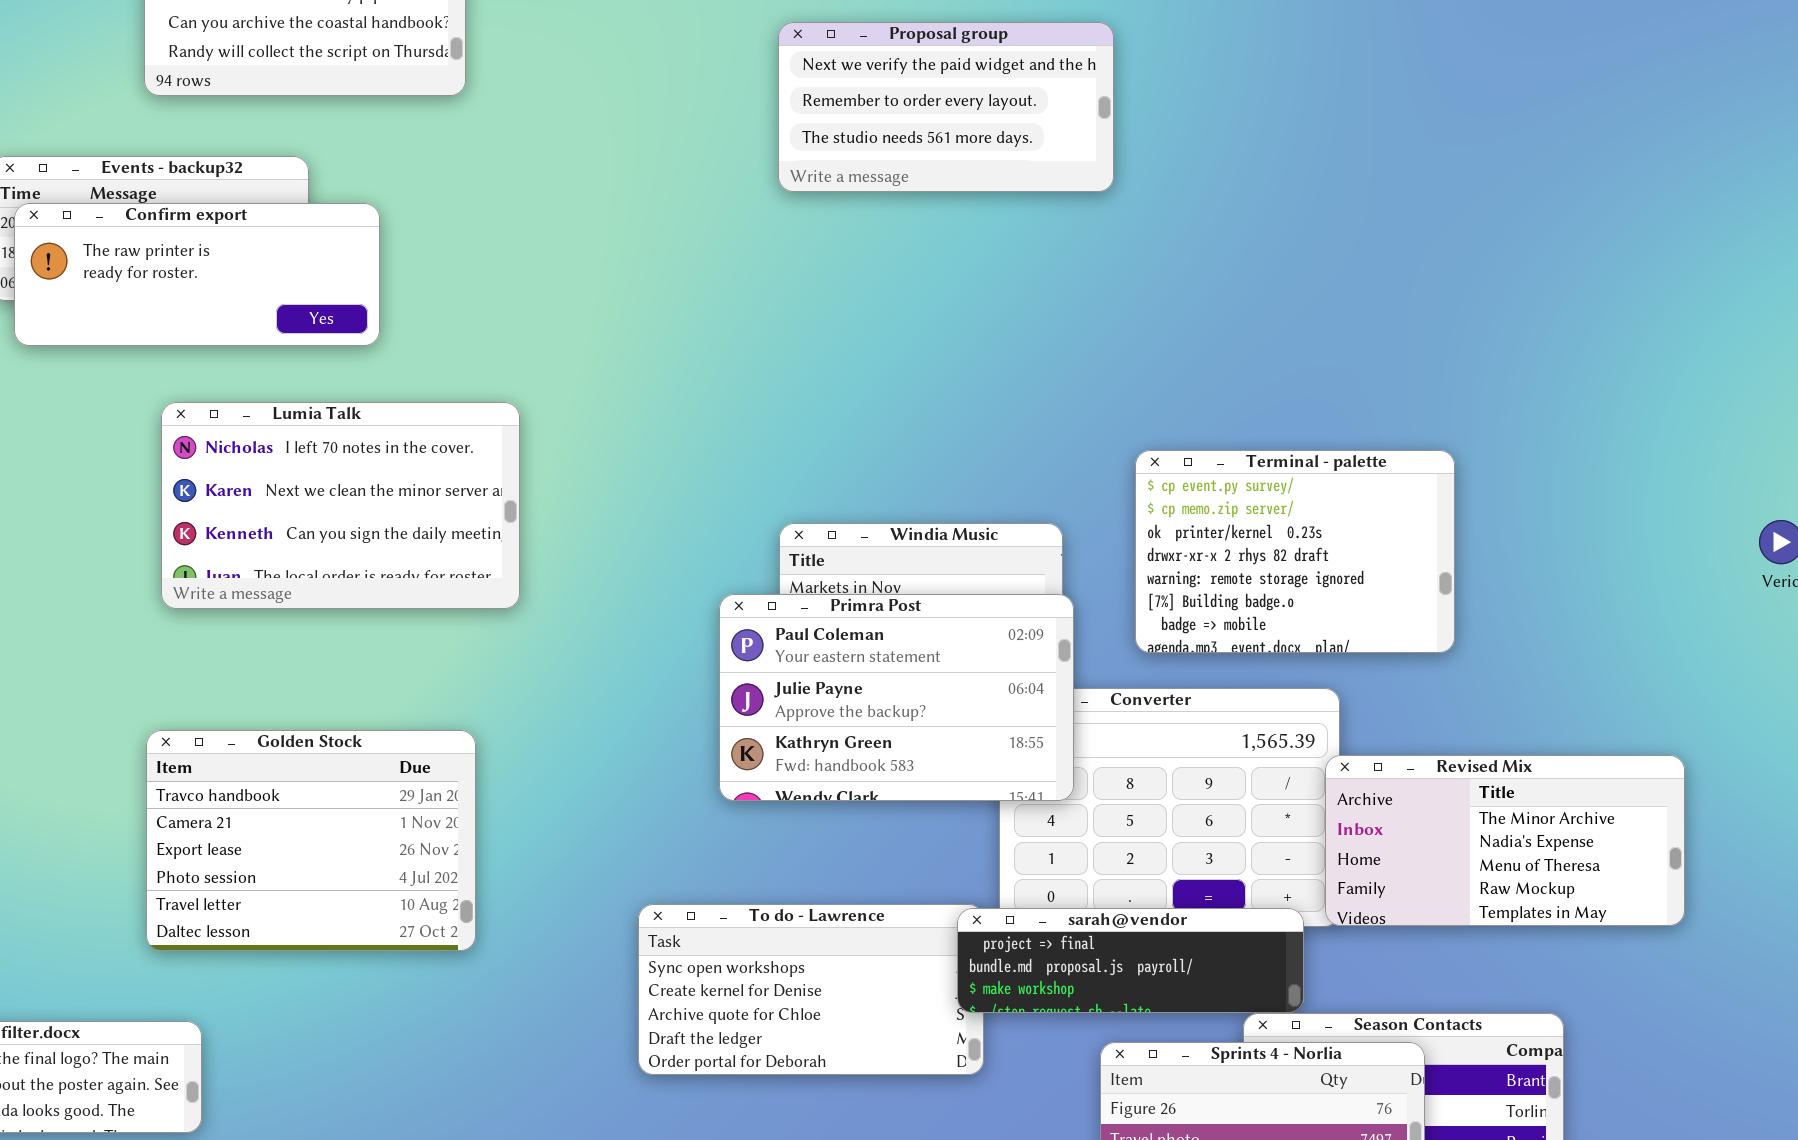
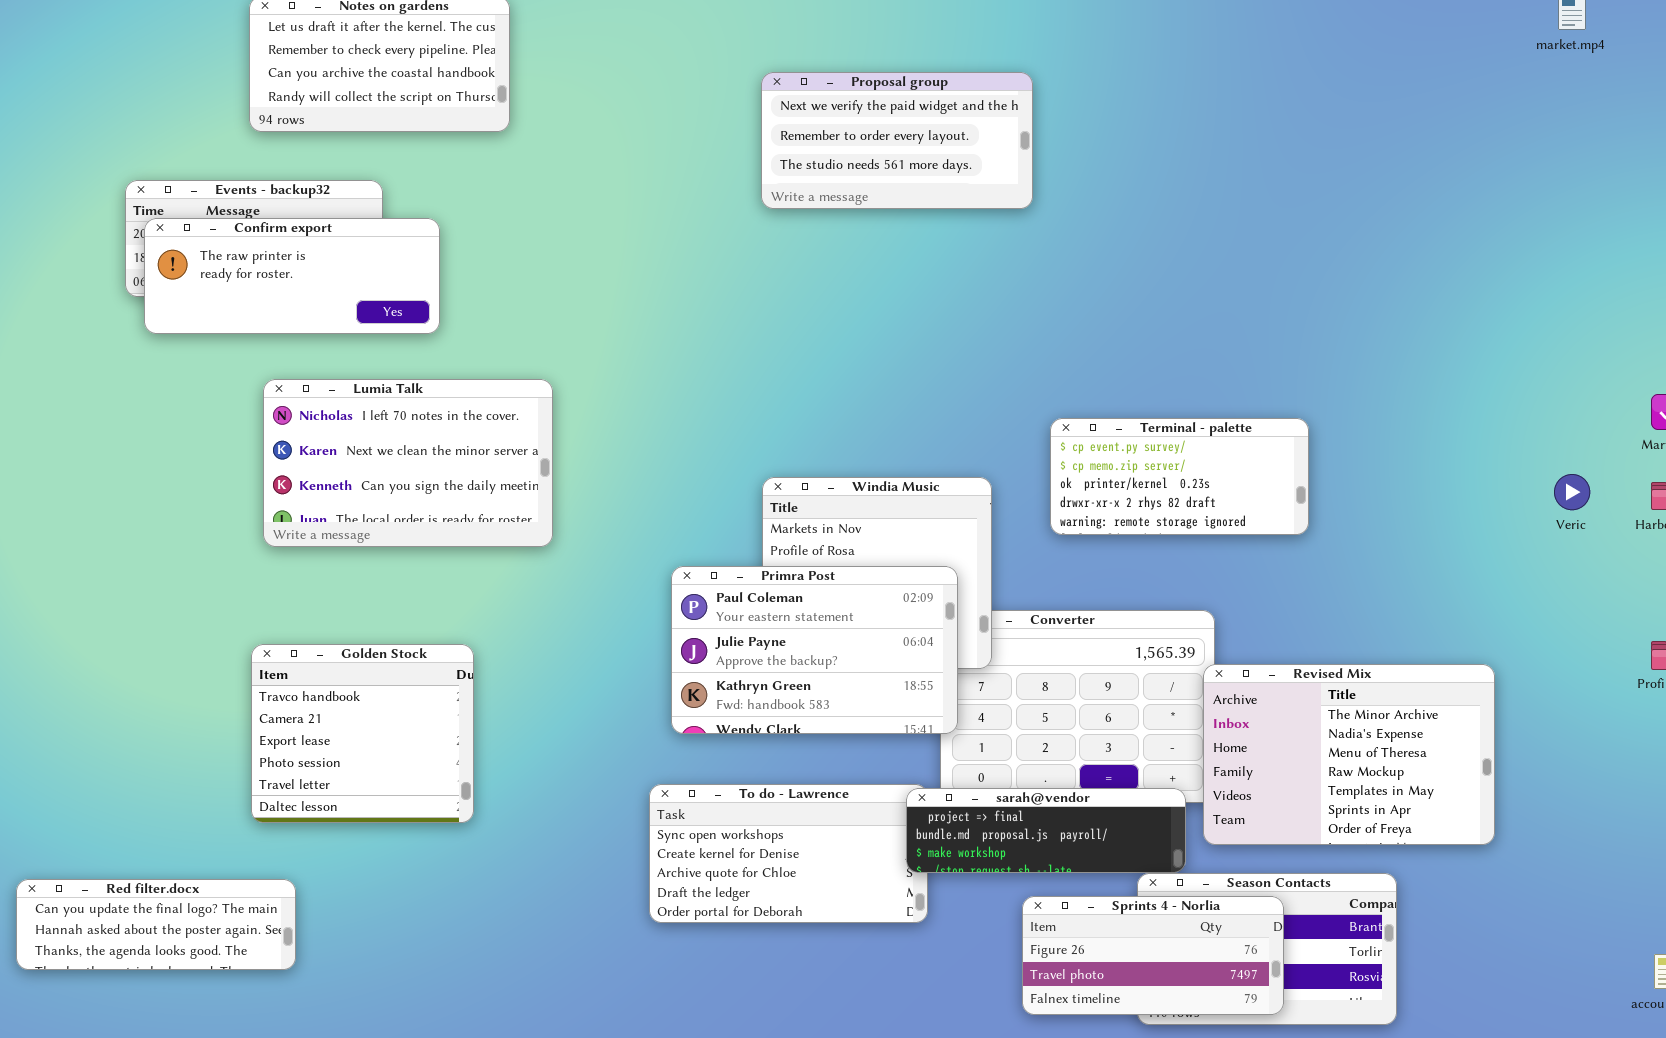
Terminal - palette: [1135,450,1455,653] -> [1050,418,1309,535], resized
Primra Post: [719,594,1074,801] -> [671,566,958,734], moved
Golden Stock: [146,730,476,951] -> [251,644,474,823], resized
Revised Mix: [1325,755,1685,926] -> [1203,664,1495,845], resized

